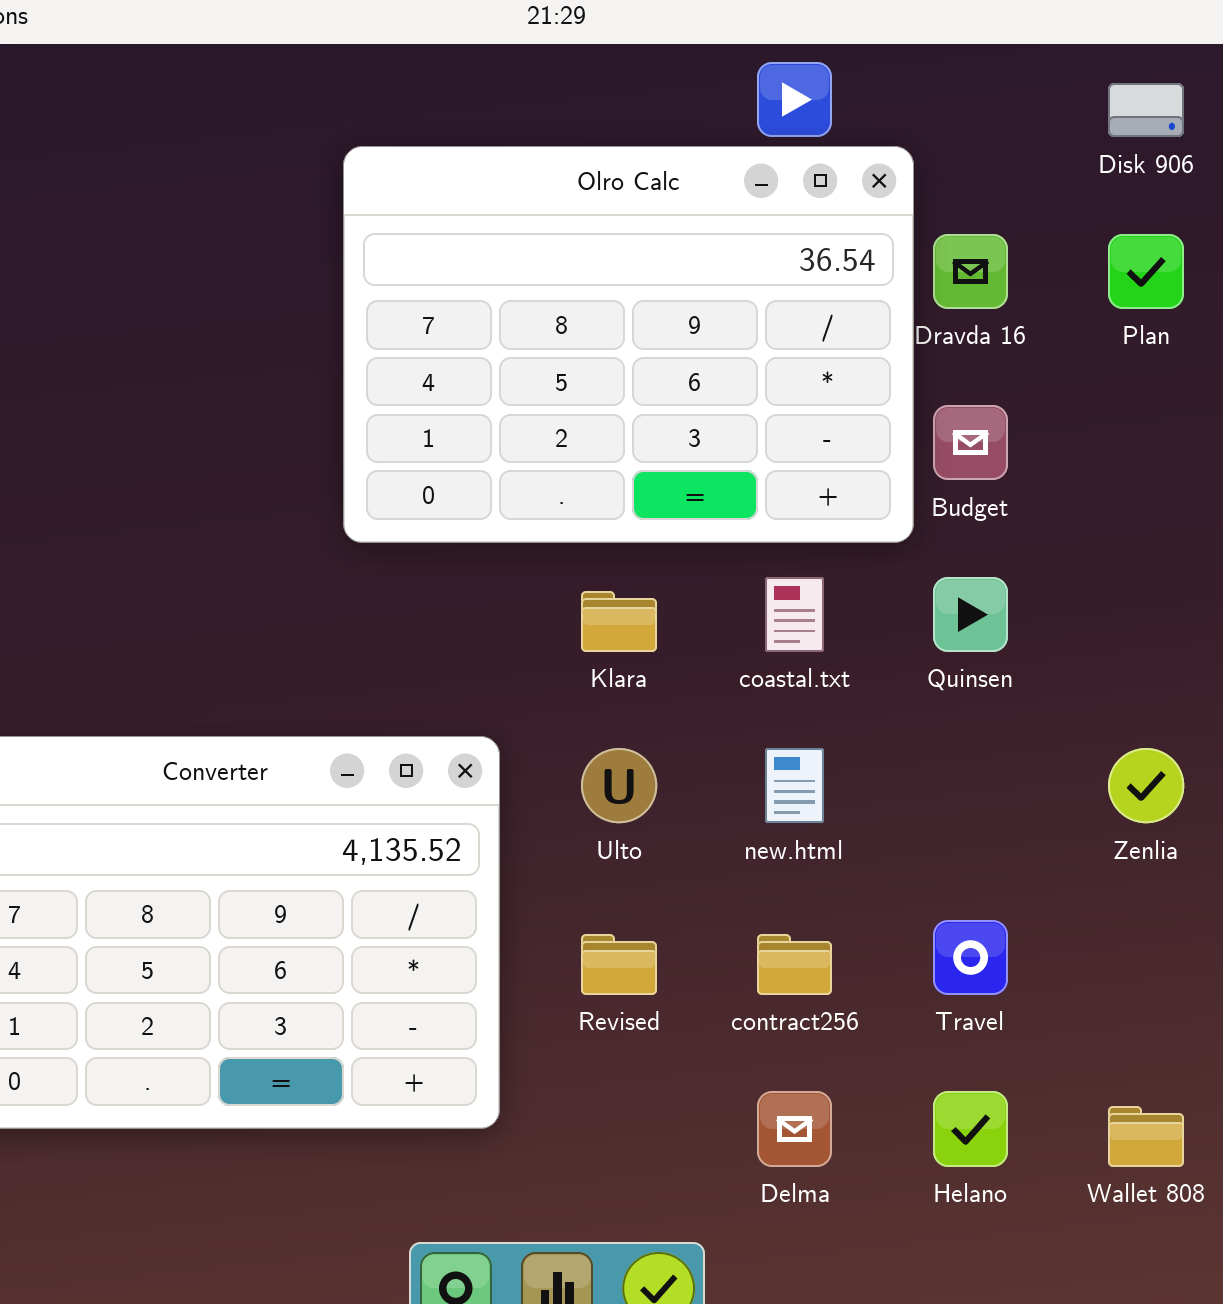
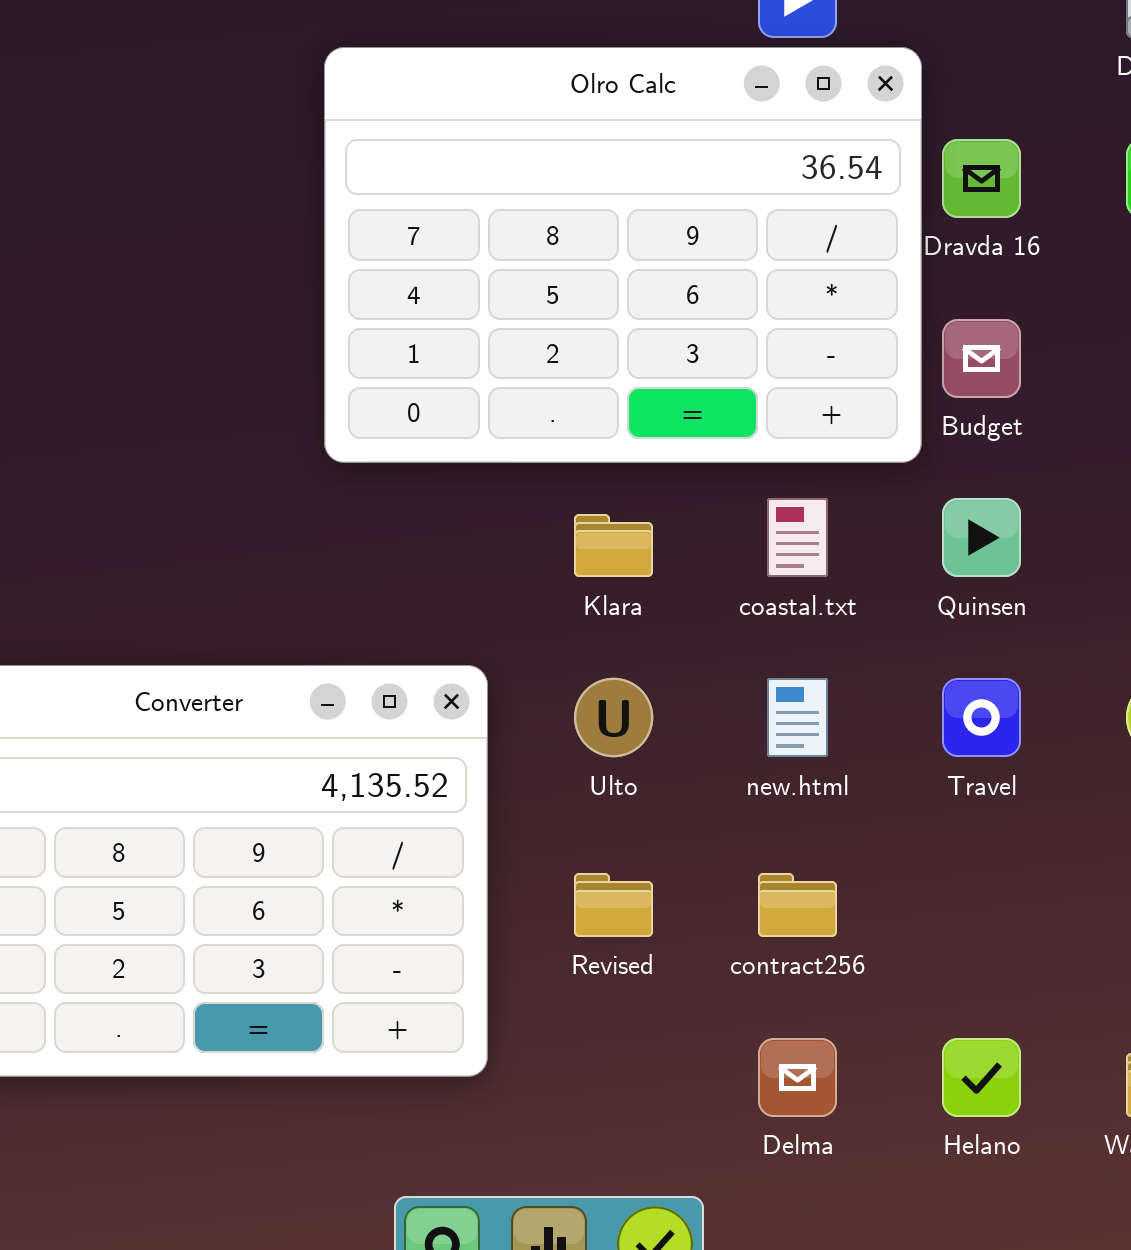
Travel: [933,920,1008,995] -> [942,678,1021,757], moved

